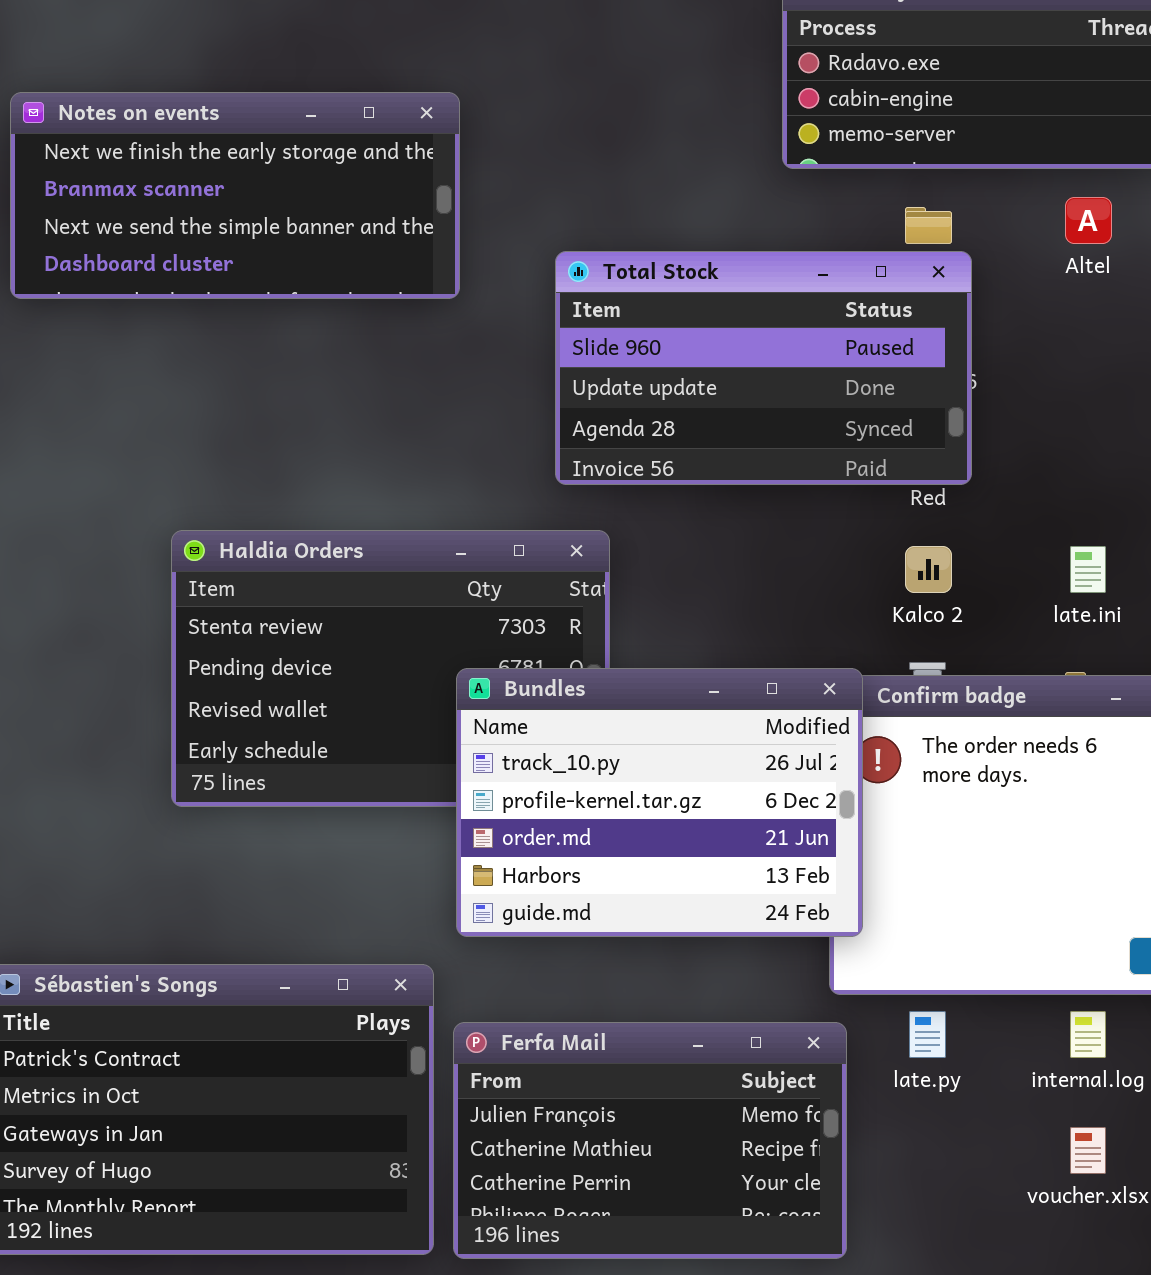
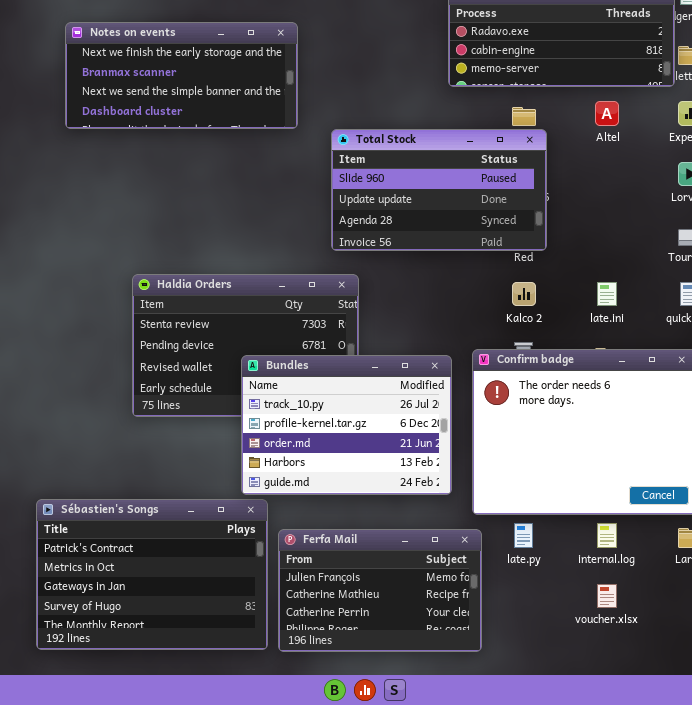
Notes on events: [10,92,460,299] -> [65,22,298,129], moved
Bundles: [456,668,863,937] -> [241,355,452,495], moved

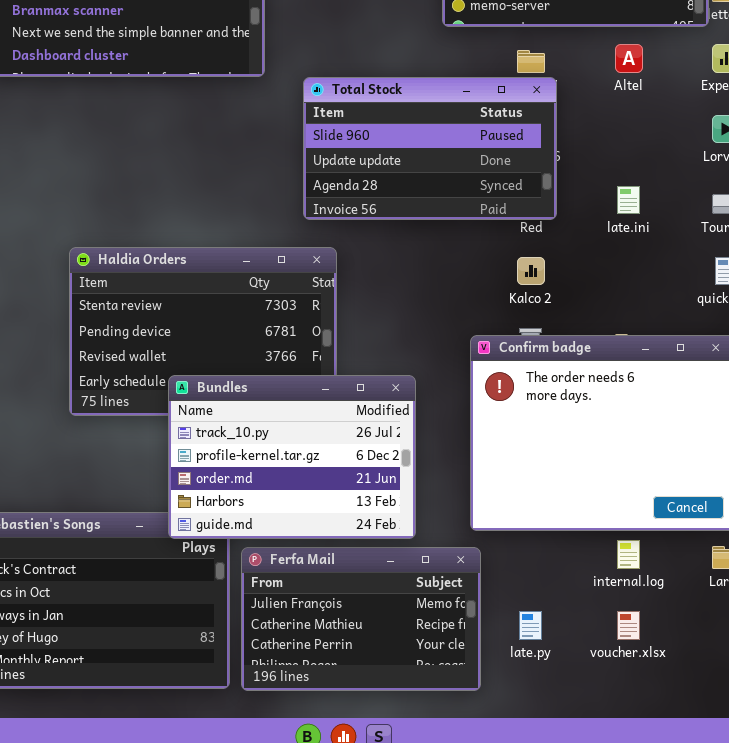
late.ini: [597,282,617,306] -> [617,186,640,214], moved
Bundles: [241,355,452,495] -> [168,375,416,539], moved
late.py: [514,523,533,548] -> [519,611,542,640], moved

